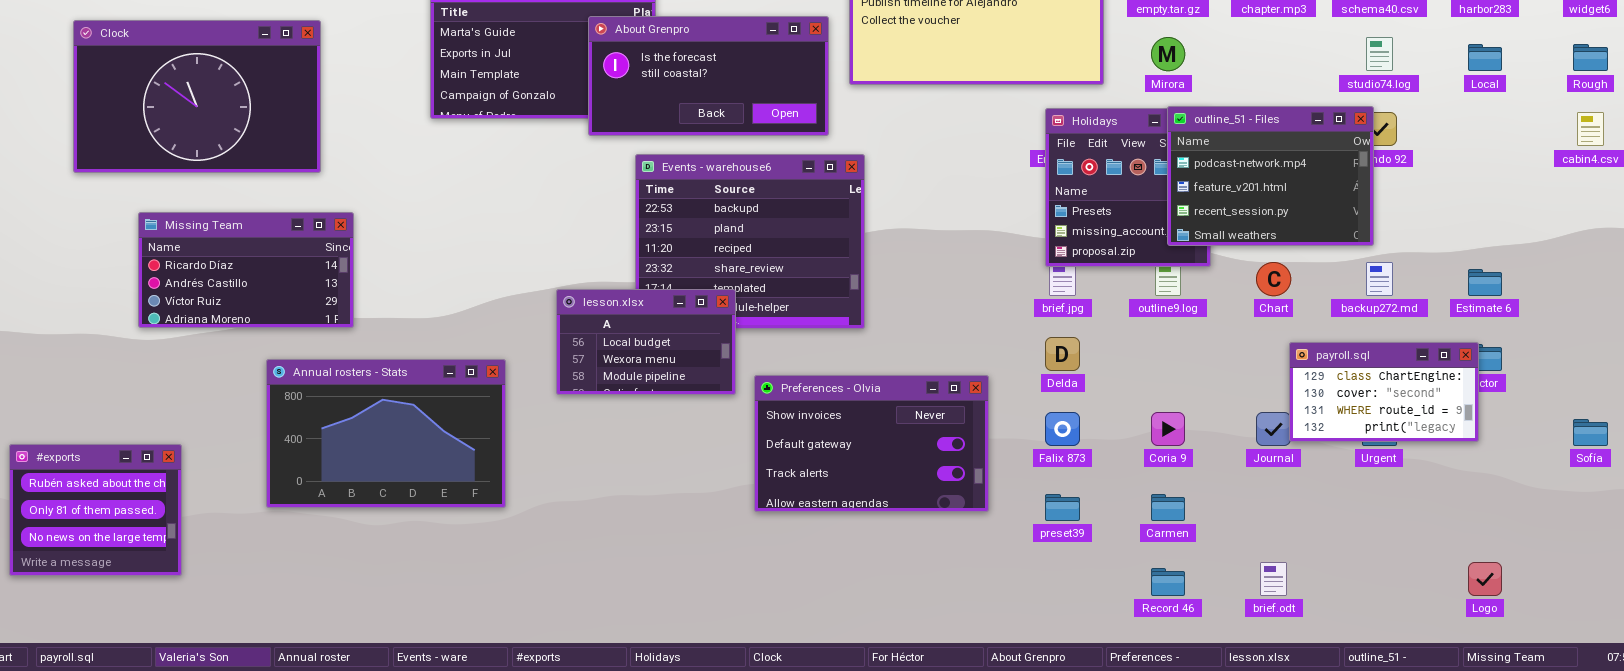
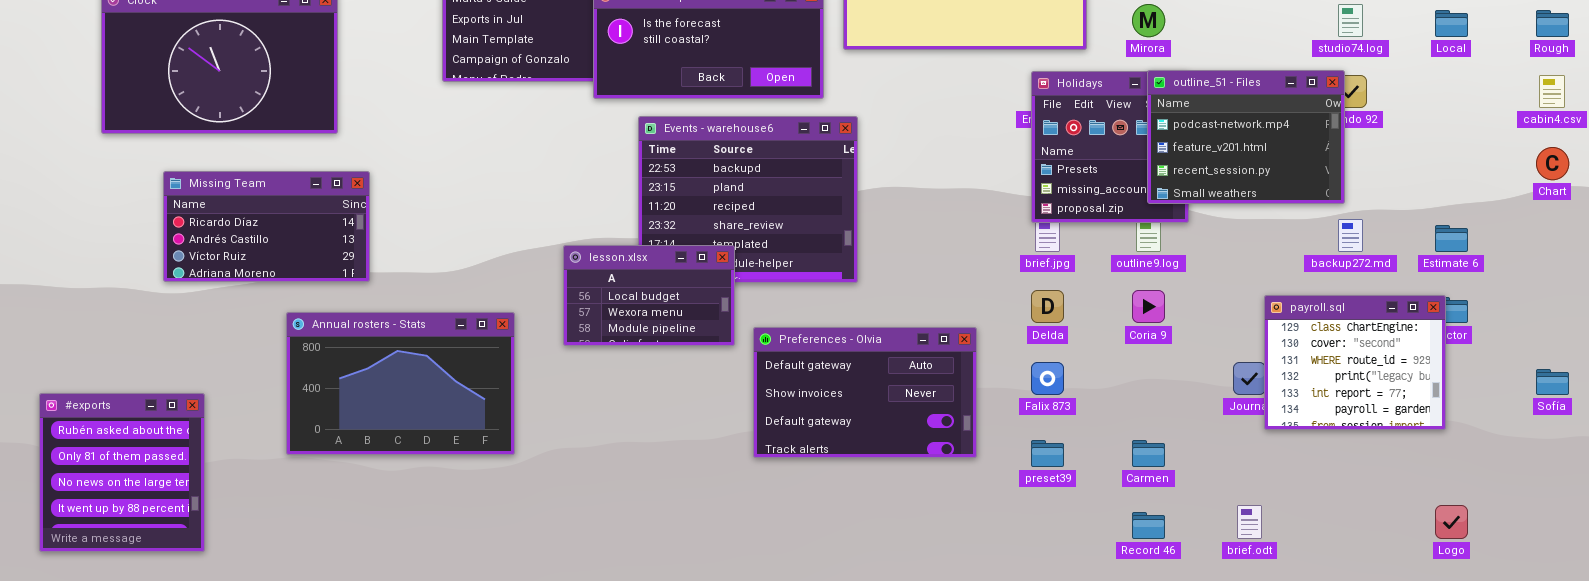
Chart: [1256,262,1291,296] -> [1536,147,1569,180], moved
payroll.sql: [1289,342,1479,442] -> [1264,295,1446,430], resized
Preferences - Olvia: [754,375,989,512] -> [753,327,977,458], scrolled up 1 row
Coria 9: [1151,412,1185,446] -> [1132,290,1165,323], moved
#exports: [9,444,182,576] -> [39,393,205,552], resized

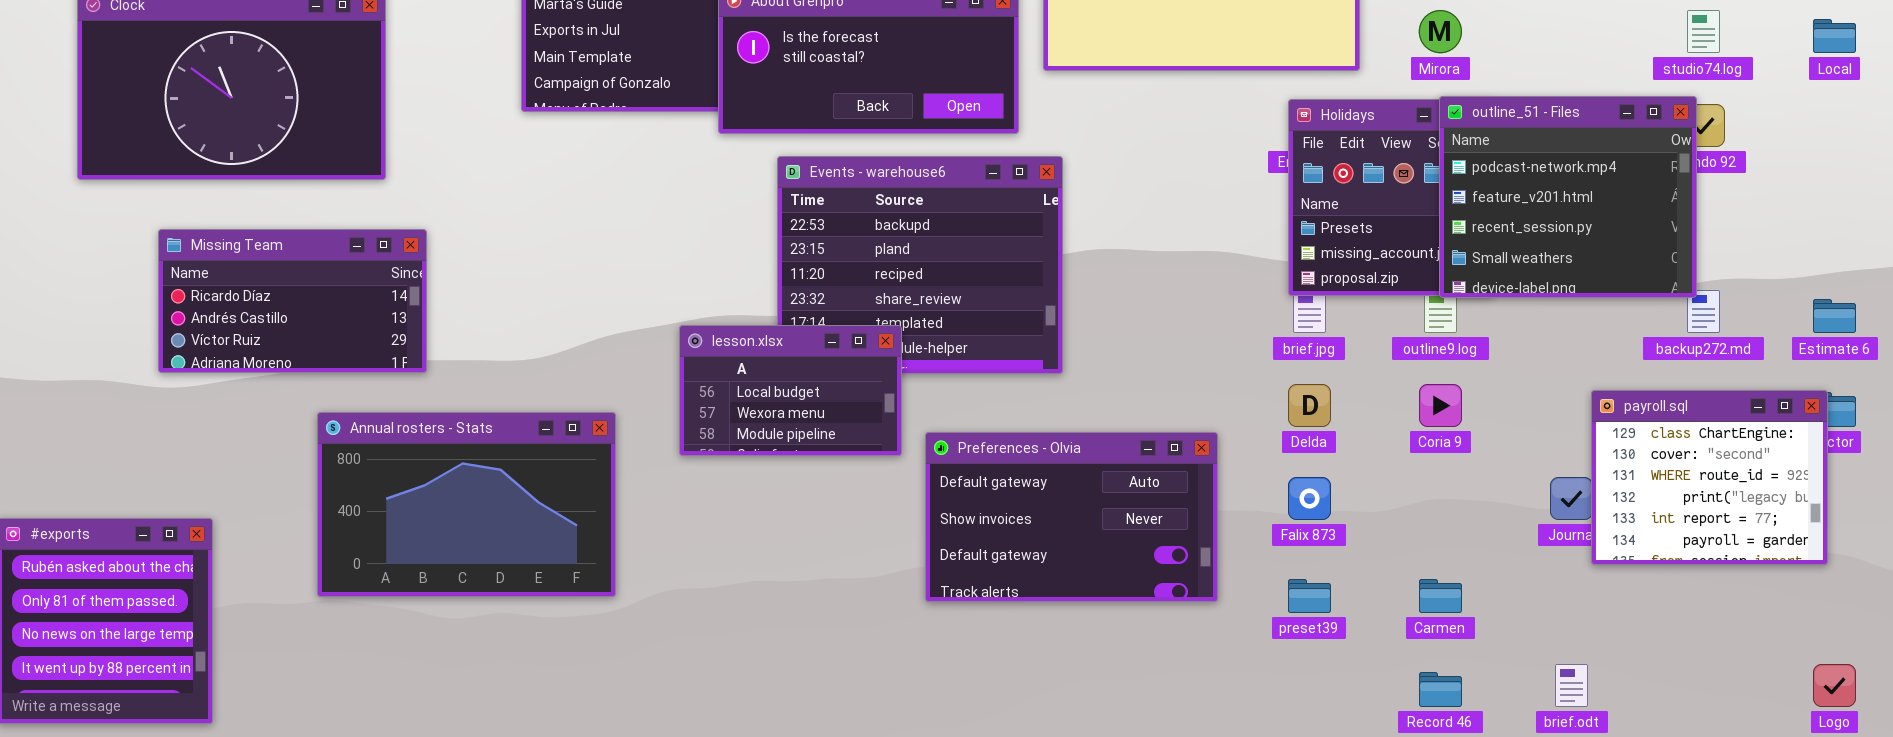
outline_51 - Files: [1147,70,1345,204] -> [1439,96,1697,298], resized

